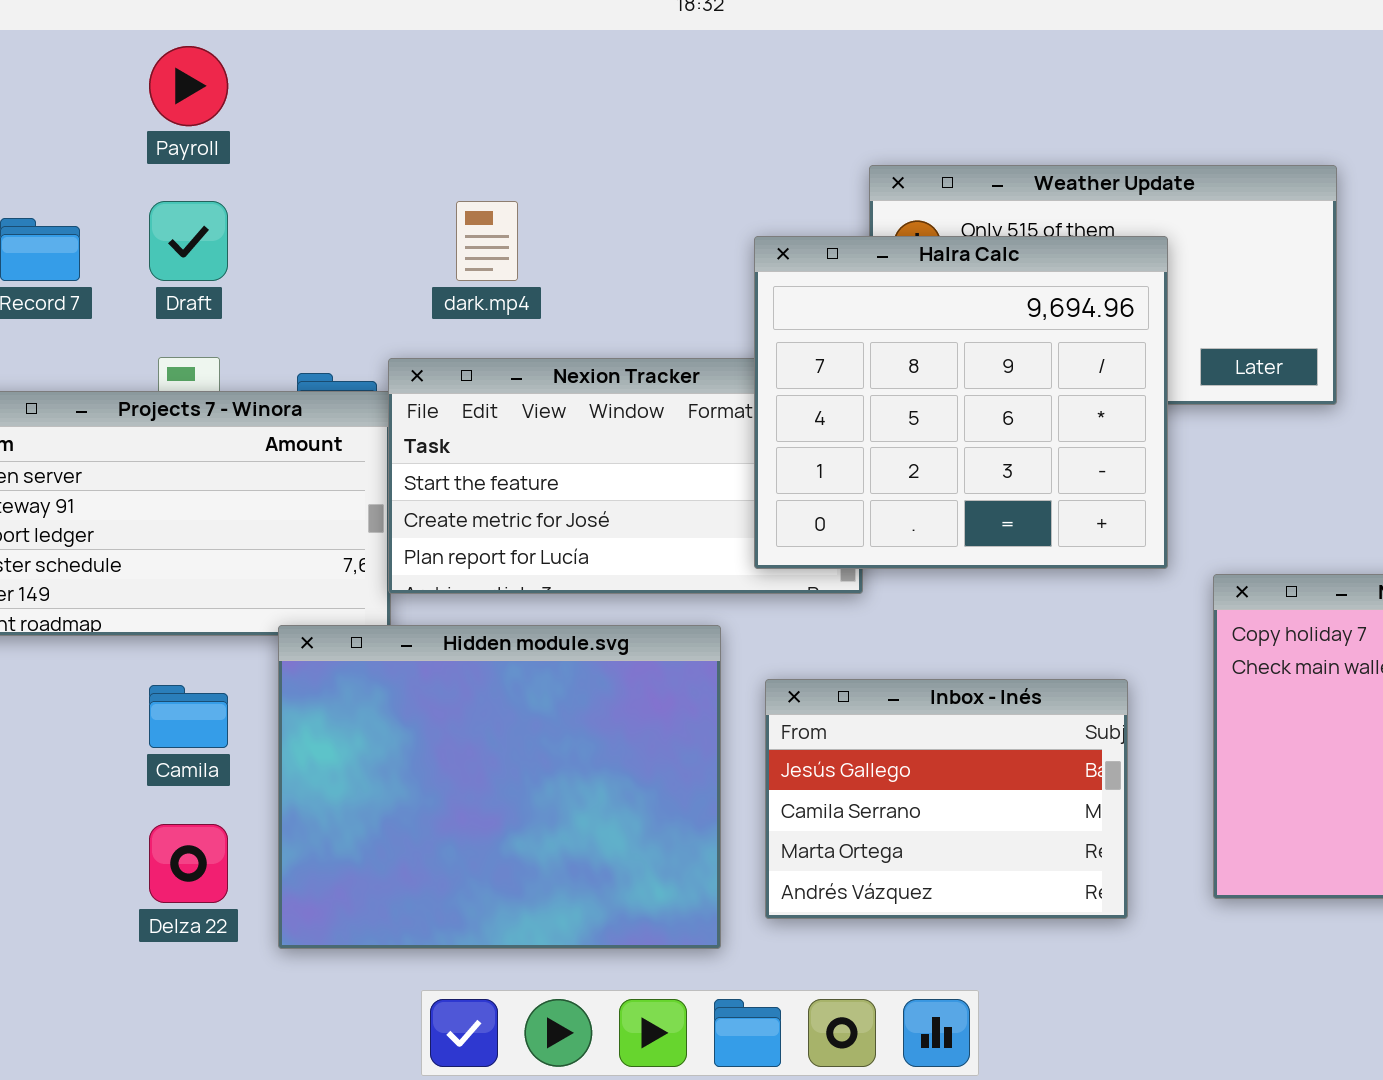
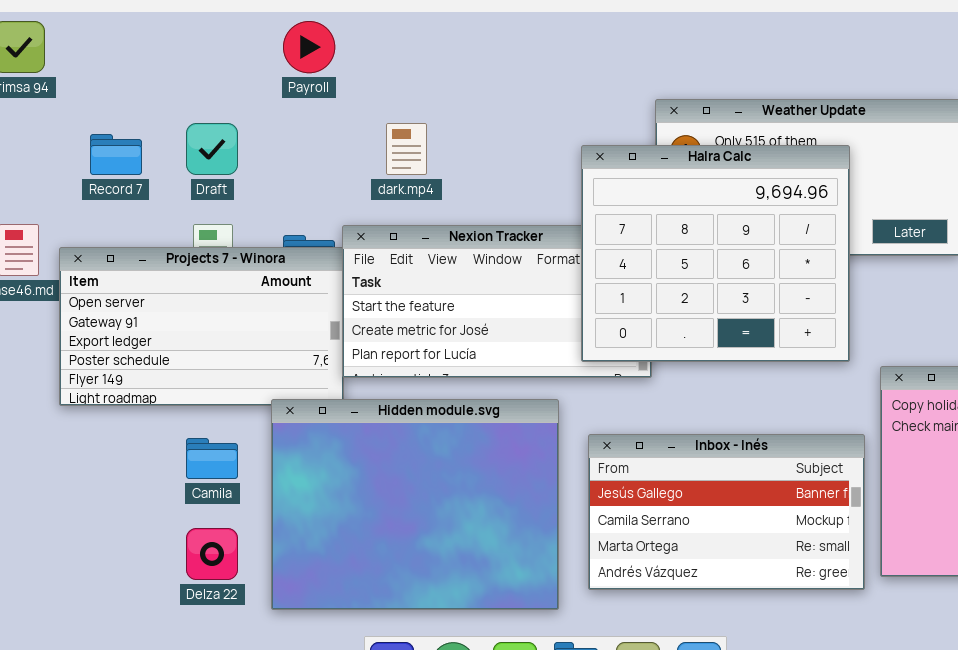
Payroll: [149,46,228,126] -> [283,21,335,73], moved
Inbox - Inés: [765,679,1128,919] -> [588,434,865,590], resized

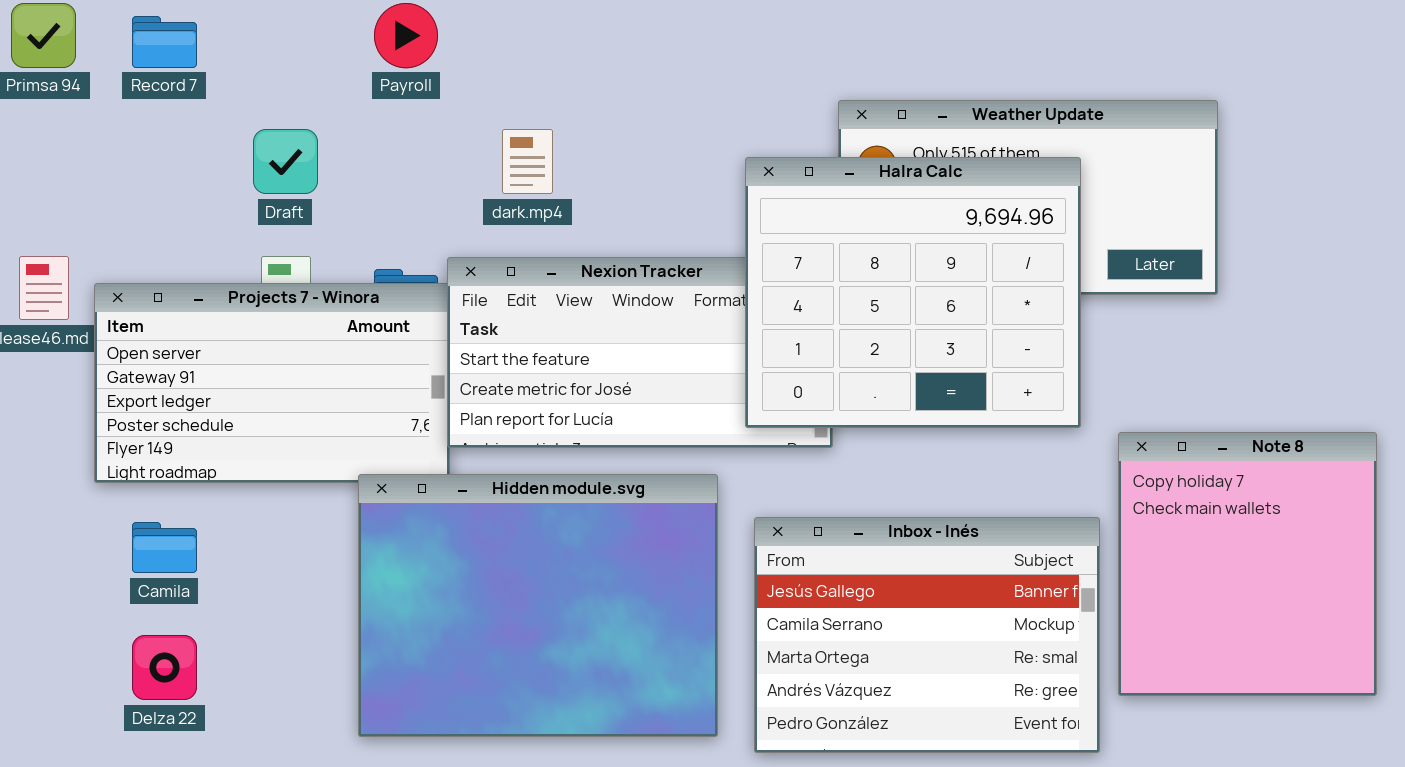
Record 7: [90,134,142,175] -> [132,16,197,68], moved
Inbox - Inés: [588,434,865,590] -> [754,517,1100,753], resized
Camila: [186,438,238,479] -> [132,522,197,573], moved
Delza 22: [186,528,238,580] -> [132,635,197,700], moved

